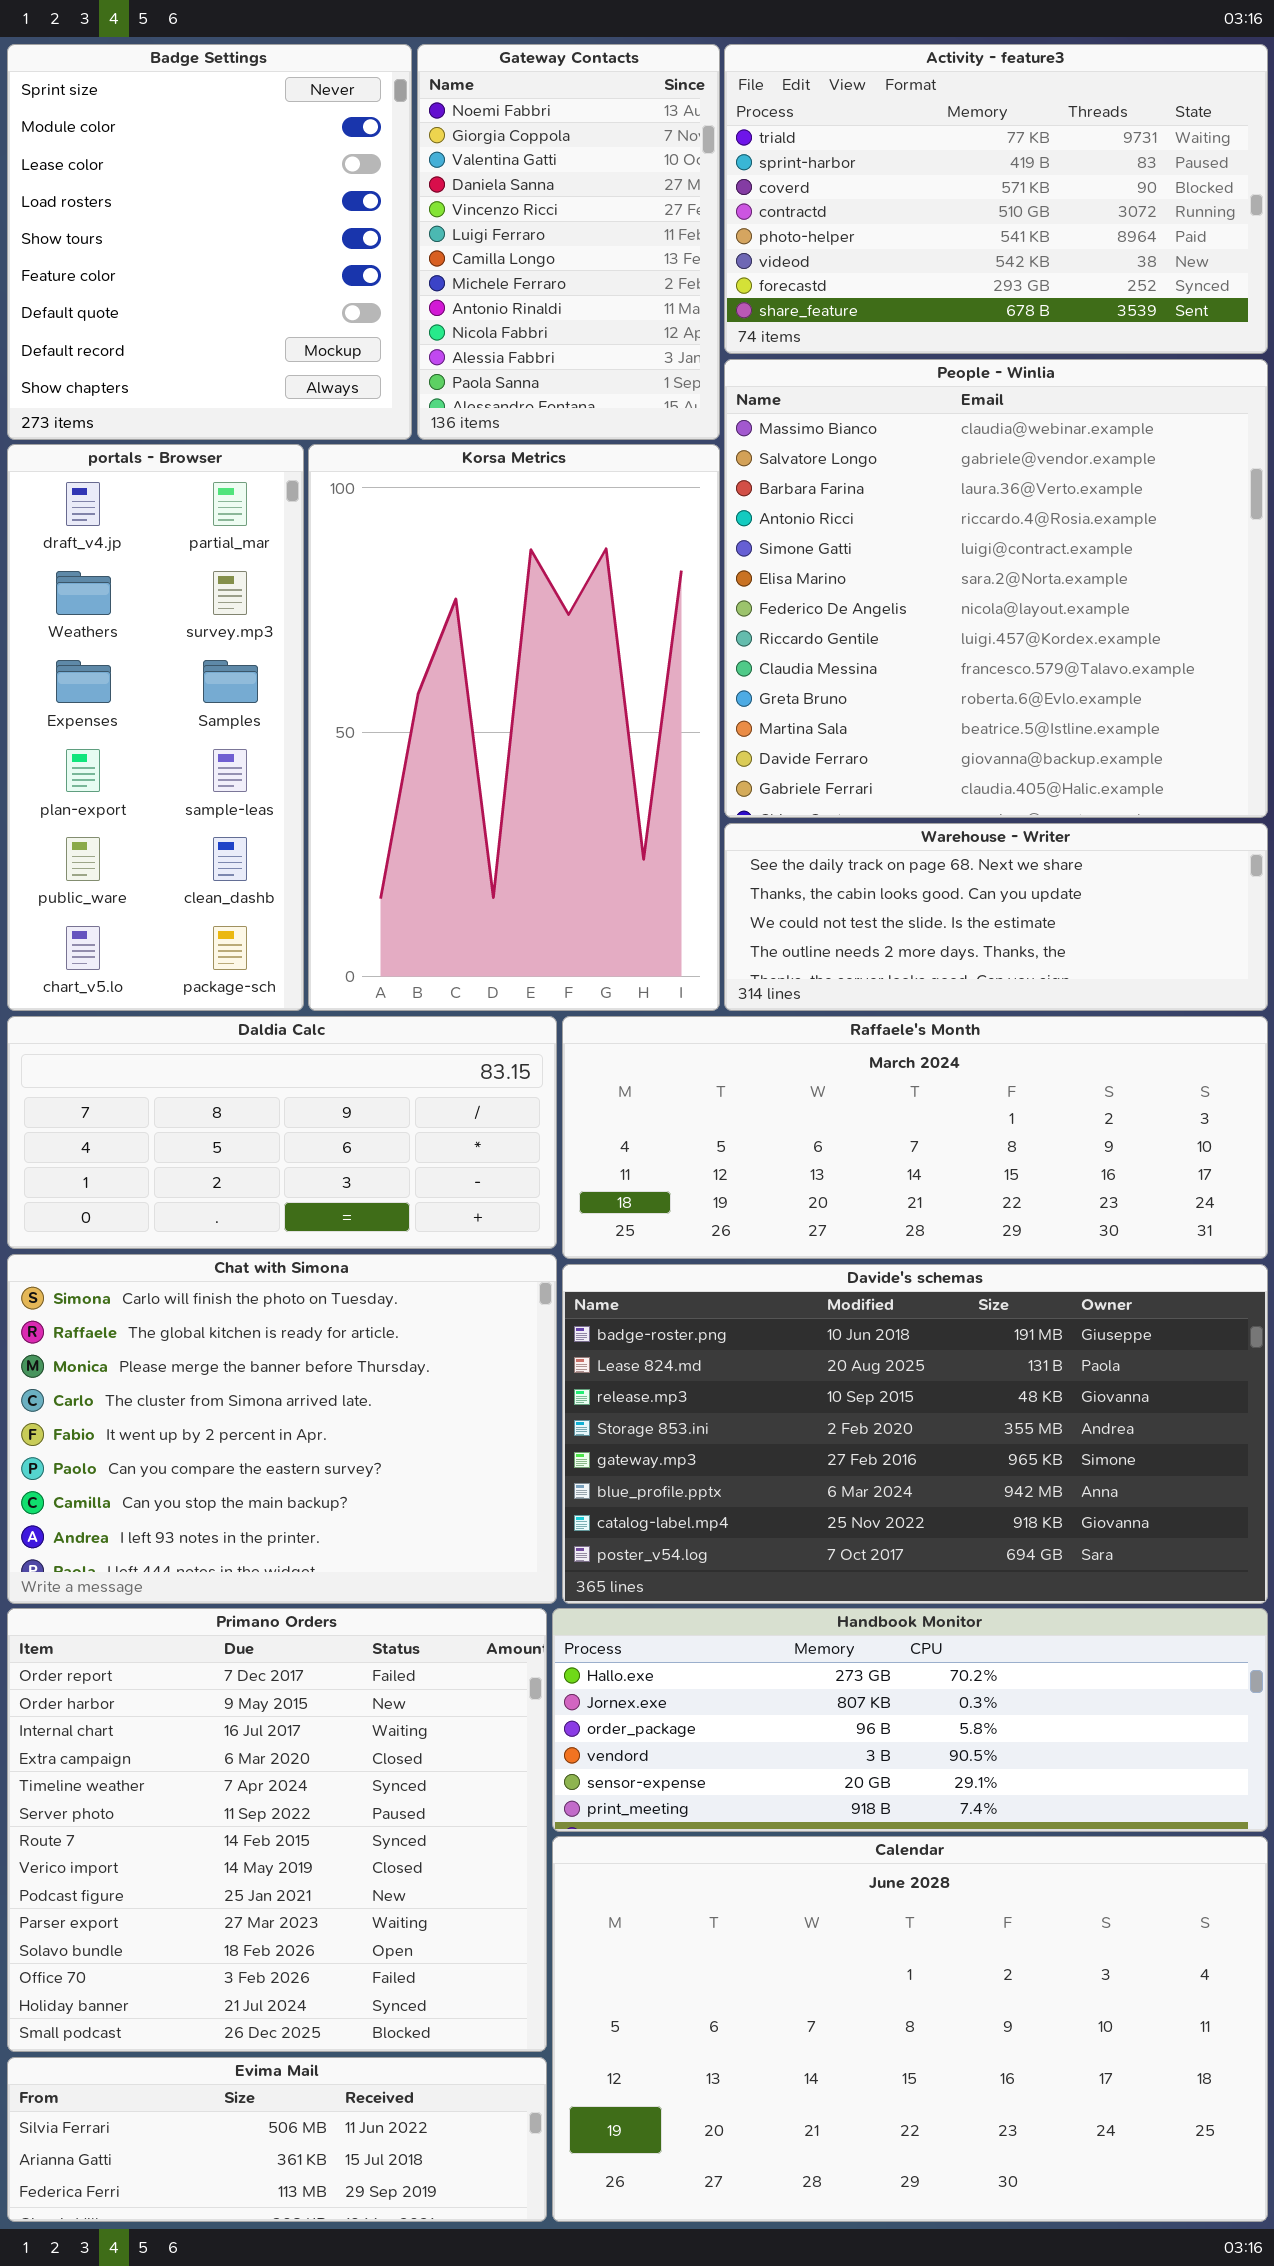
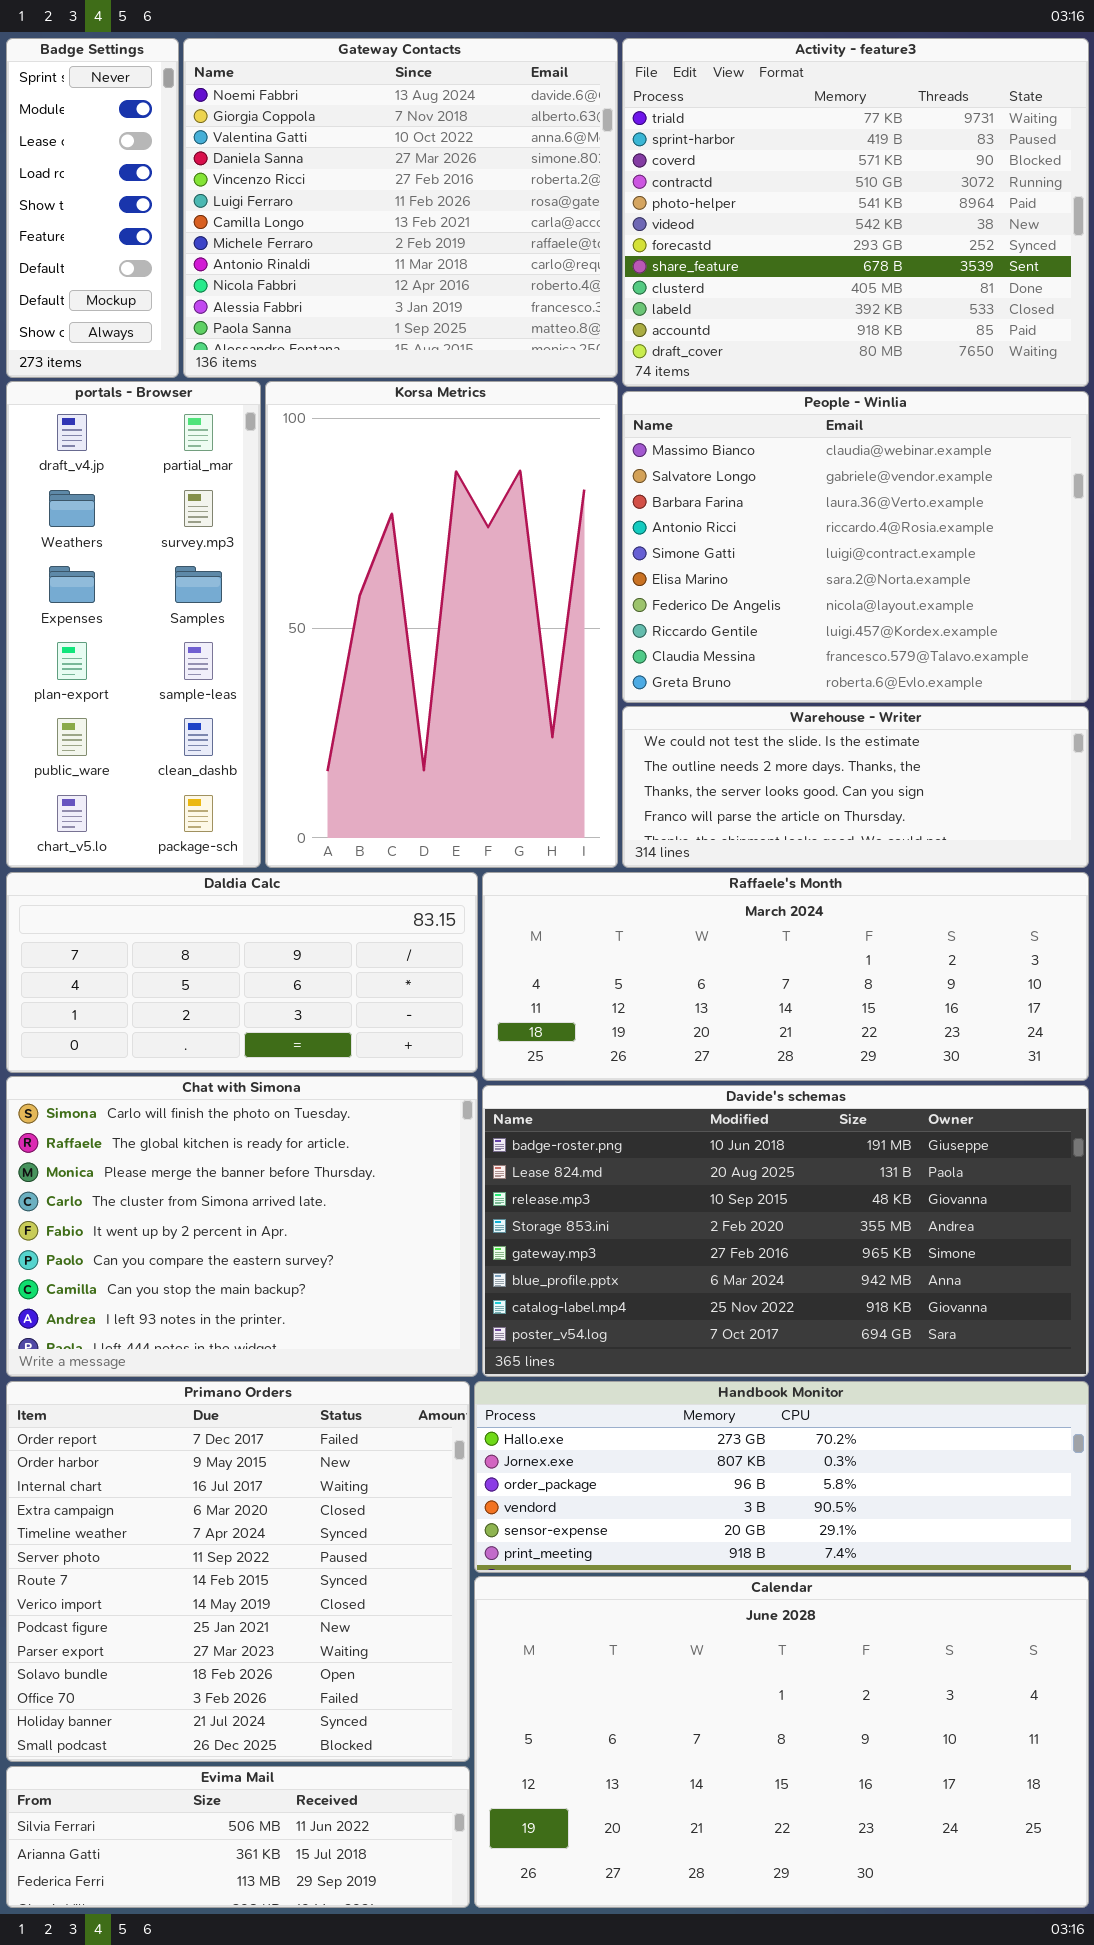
Badge Settings: [7,44,412,440] -> [6,38,179,378], resized
Gateway Contacts: [417,44,720,440] -> [183,38,618,378], resized
Activity - feature3: [724,44,1268,354] -> [622,38,1089,387], resized
People - Winlia: [724,359,1268,818] -> [622,391,1089,703], resized
Warehouse - Writer: [724,823,1268,1011] -> [622,706,1089,868], scrolled down 2 rows

